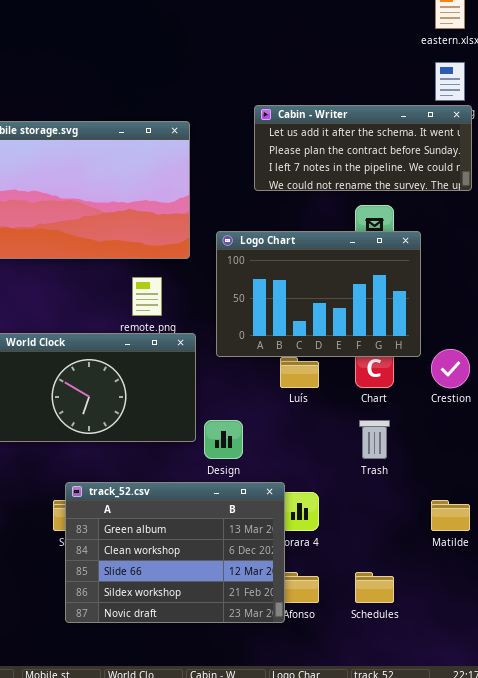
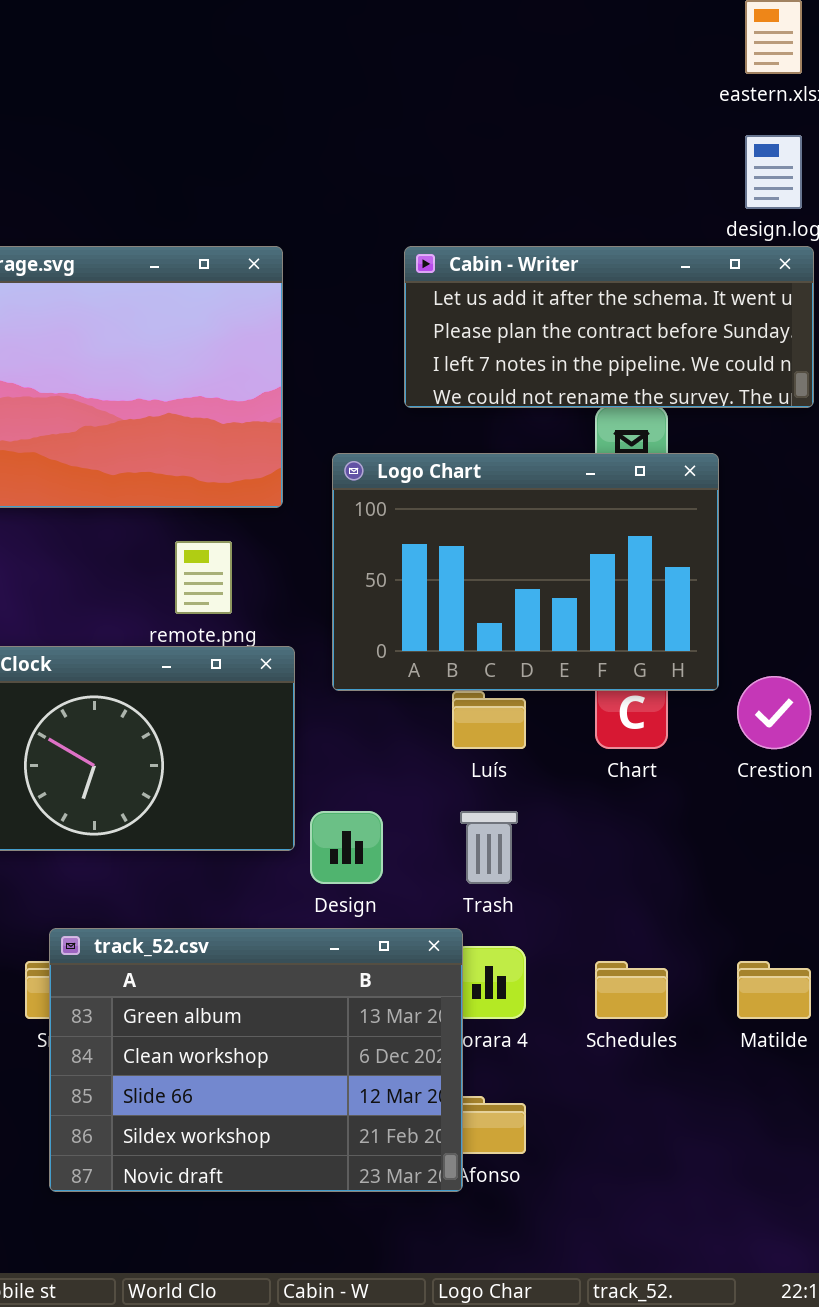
Cabin - Writer: [254,105,472,191] -> [404,246,814,408], moved
Trash: [359,420,390,459] -> [460,811,518,884], moved
Schedules: [355,572,394,603] -> [595,961,668,1019], moved

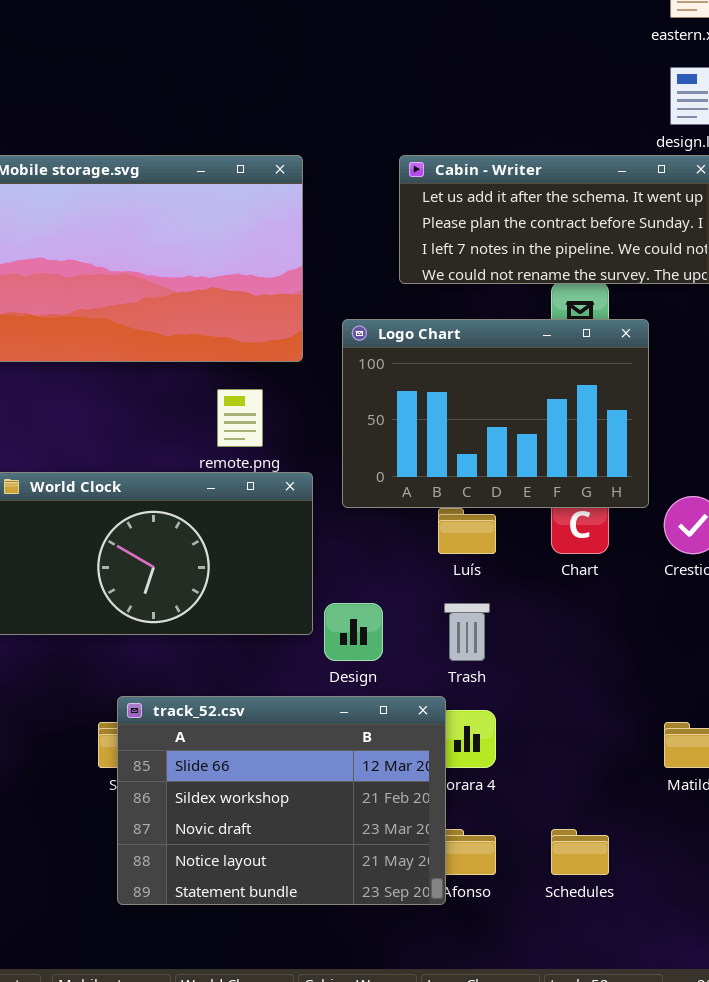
track_52.csv: [49,928,463,1192] -> [117,696,446,905], scrolled down 2 rows
Schedules: [595,961,668,1019] -> [551,829,609,875], moved

